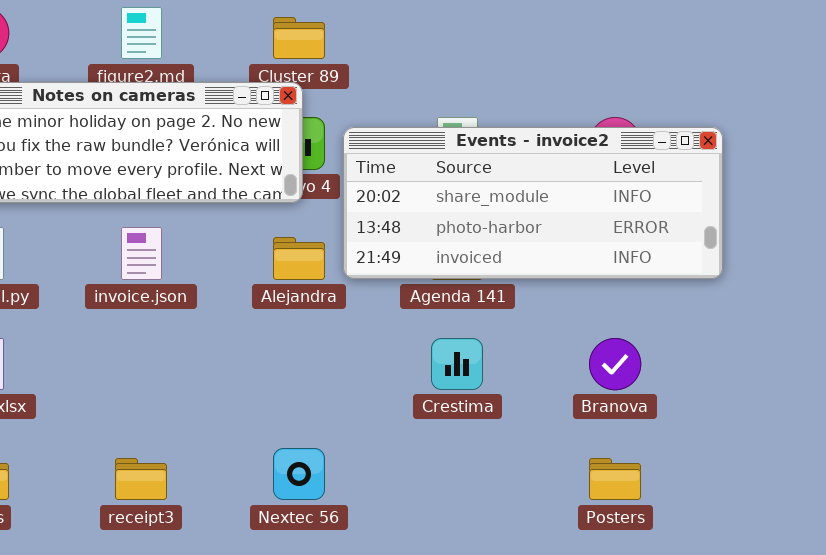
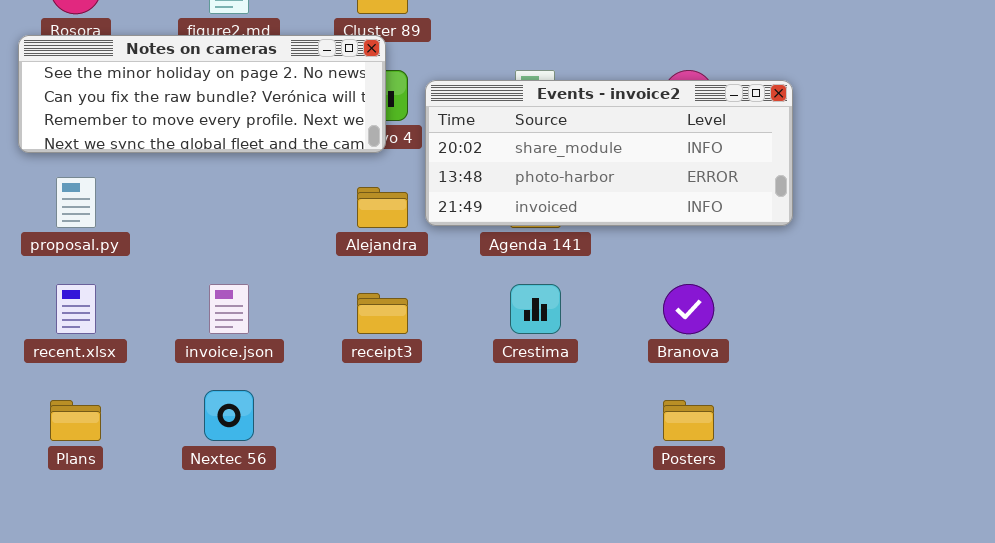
invoice.json: [121,227,162,280] -> [209,284,249,334], moved
Nextec 56: [273,448,325,500] -> [204,390,254,441], moved
receipt3: [115,458,167,500] -> [357,293,408,334], moved

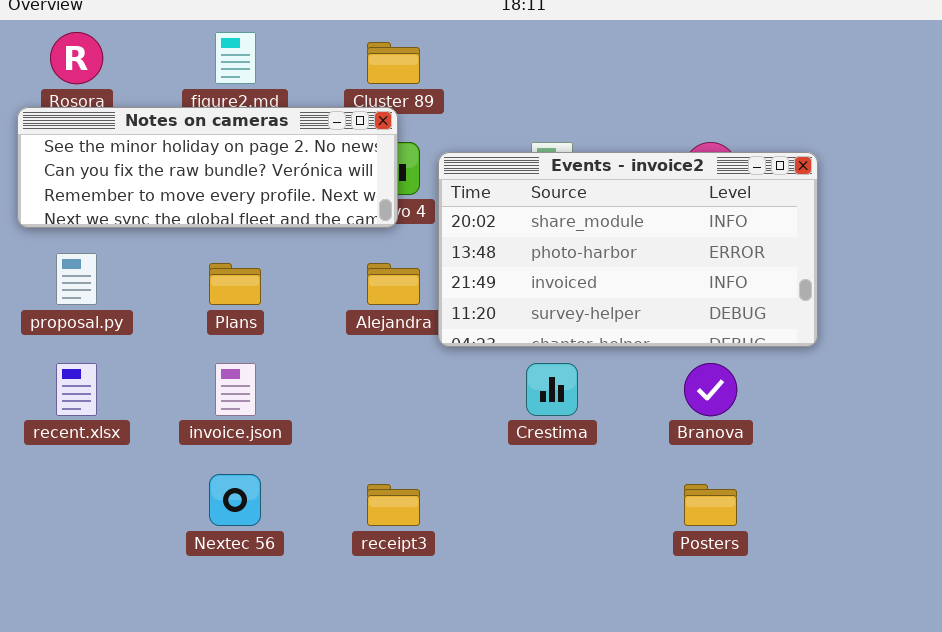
Events - invoice2: [425,80,793,226] -> [438,152,818,347], resized
receipt3: [357,293,408,334] -> [367,484,420,526], moved
Plans: [50,400,101,441] -> [209,263,261,305], moved

